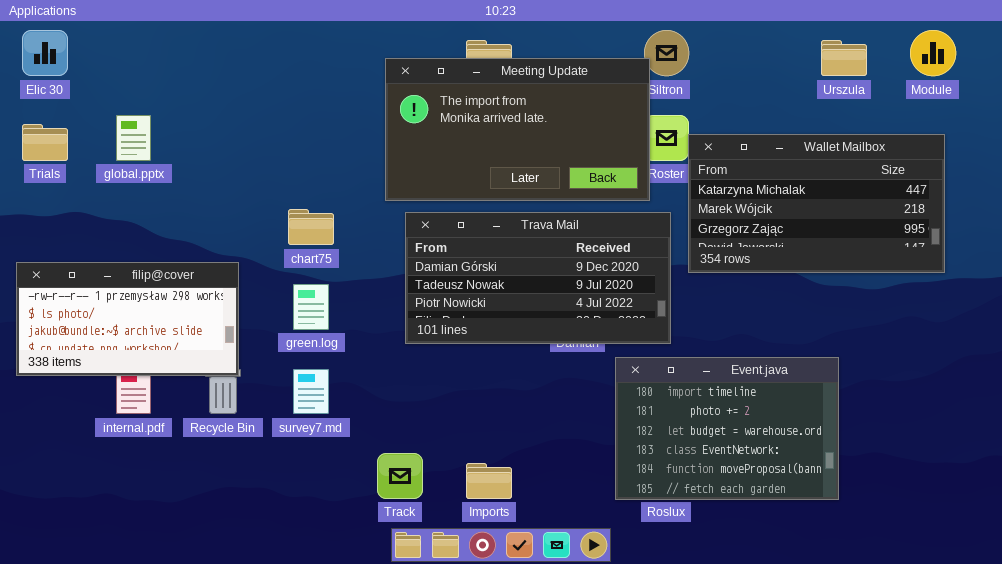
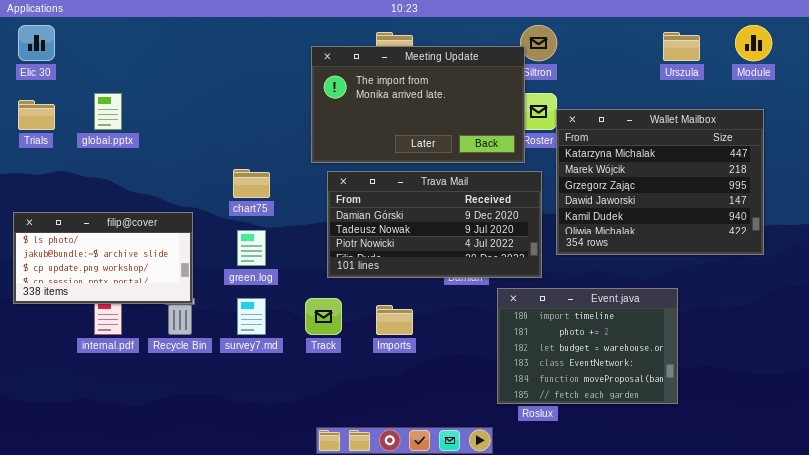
Wallet Mailbox: [688,134,945,273] -> [556,109,764,255], resized
filip@cover: [16,262,239,376] -> [13,212,193,304], scrolled down 1 row
Track: [377,453,423,499] -> [305,298,342,335], moved
Imports: [466,463,512,499] -> [376,305,413,335], moved

